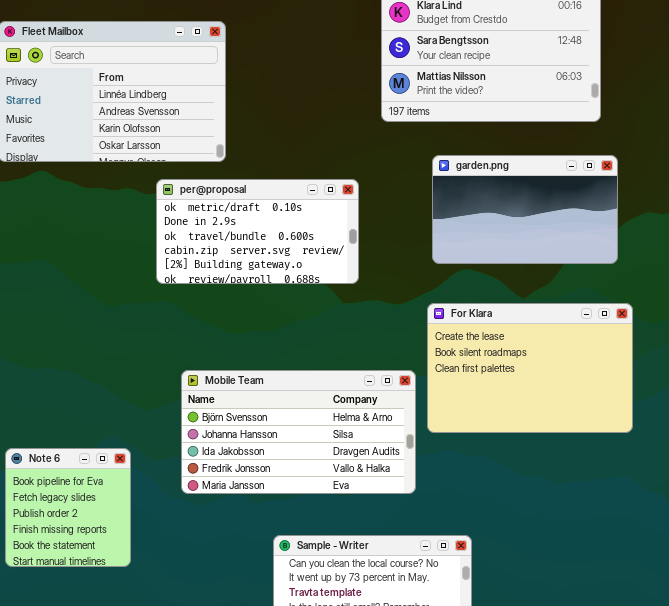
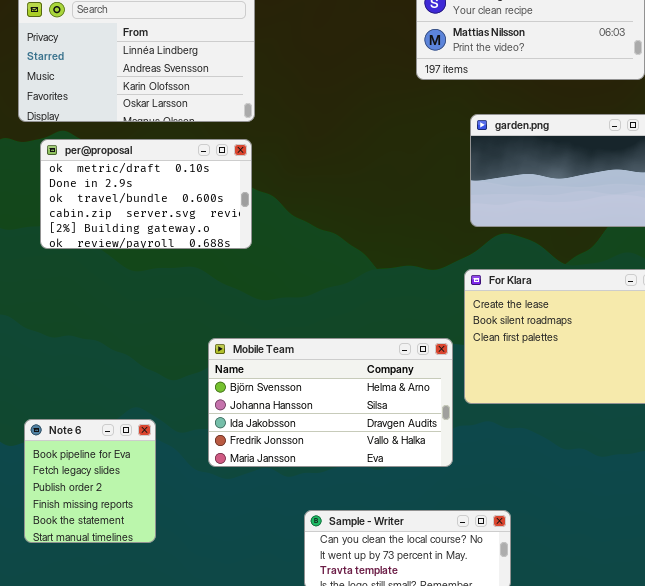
per@proposal: [156,179,359,284] -> [40,139,252,249], moved

